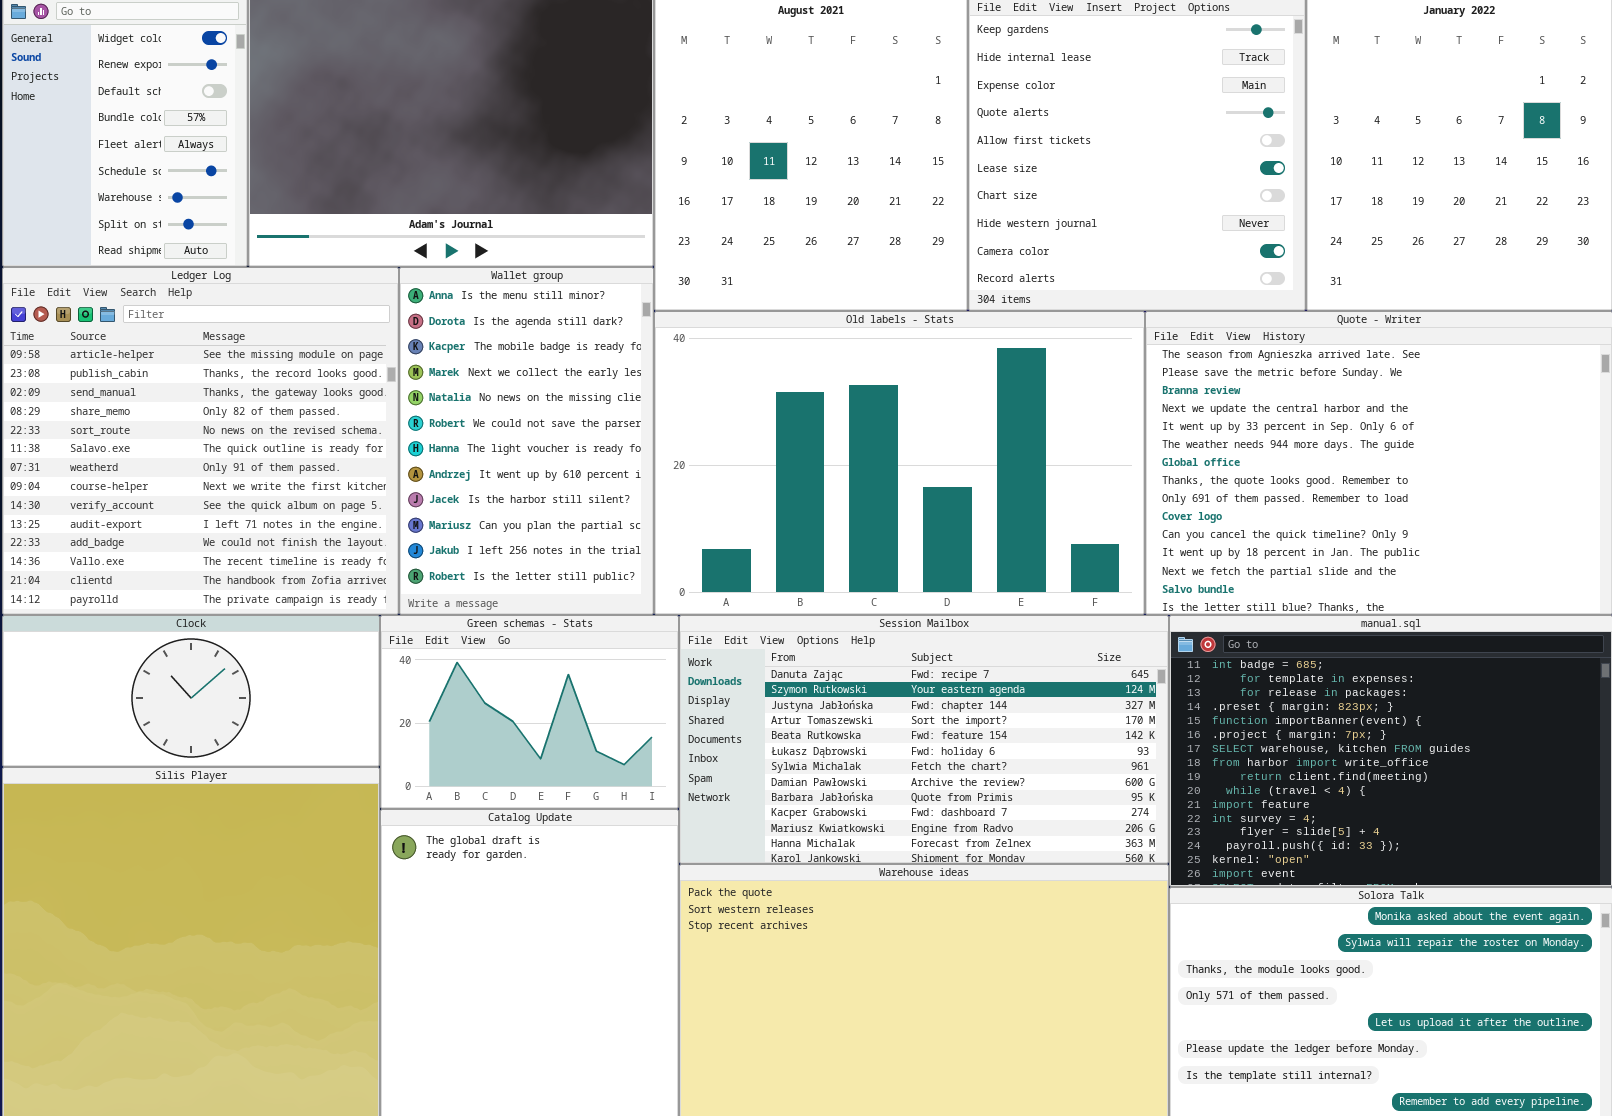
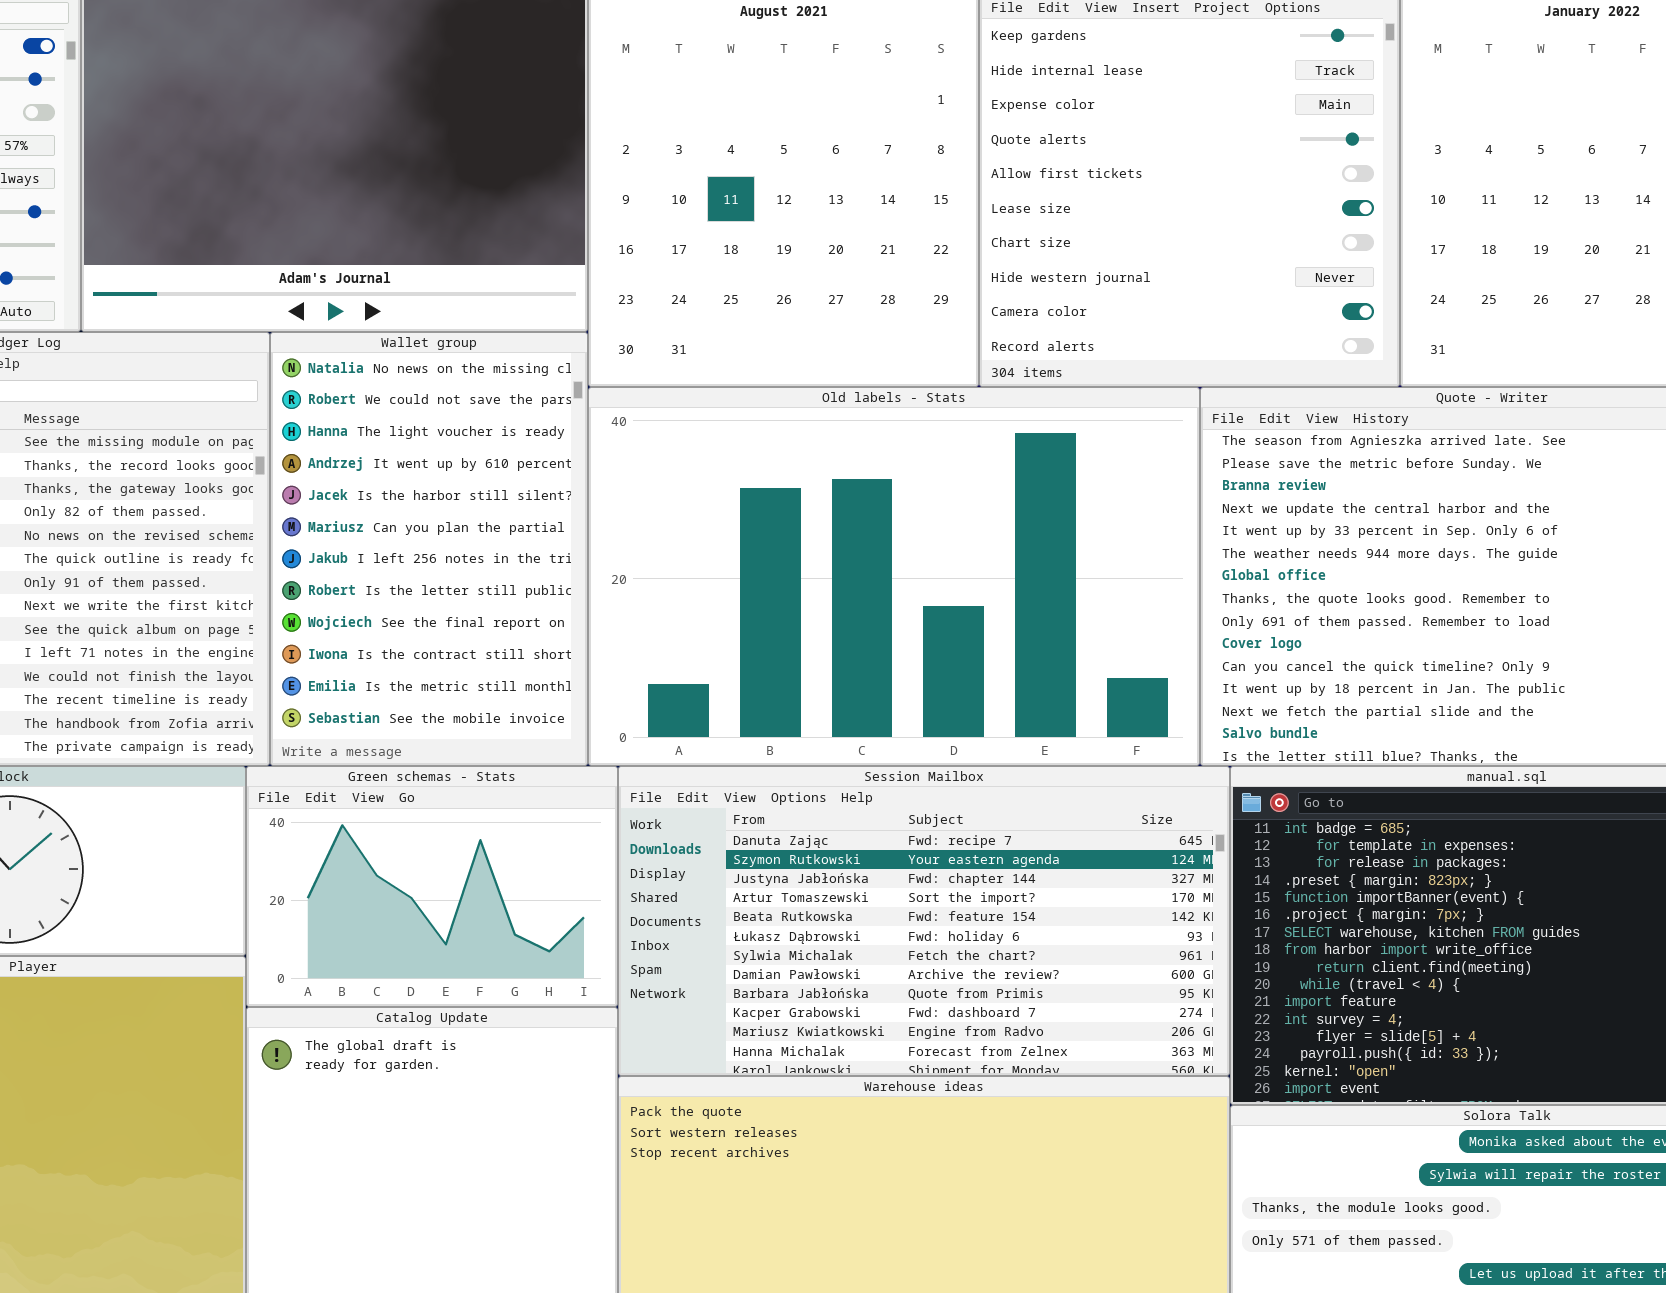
Wallet group: [399,267,654,615] -> [270,332,588,766], scrolled down 4 rows

